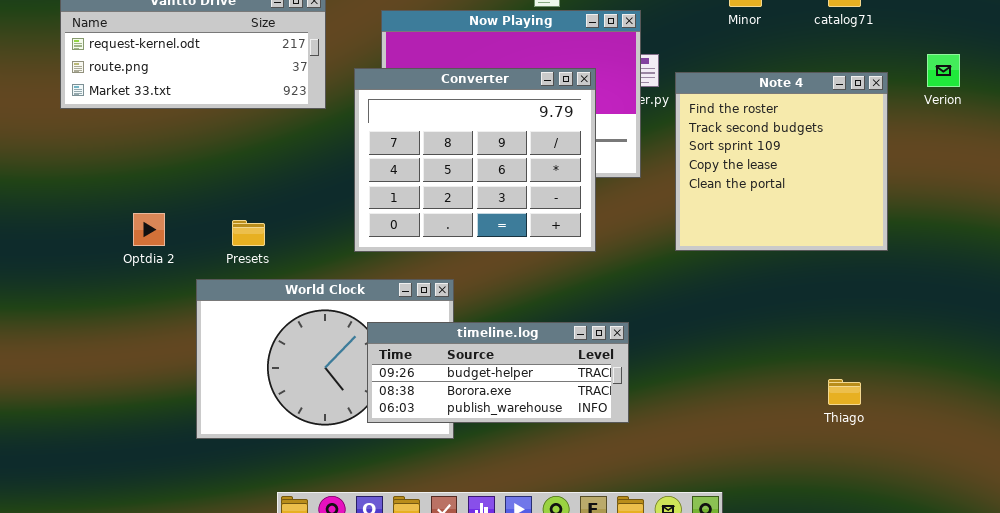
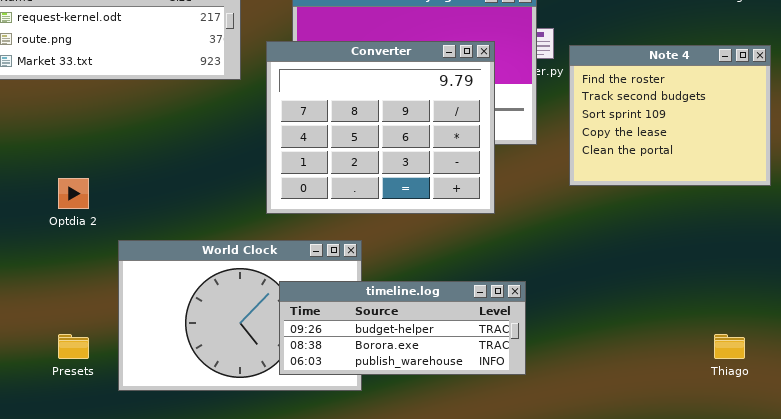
Note 4: [675,72,888,251] -> [569,45,771,186], resized
Presets: [232,220,265,246] -> [58,334,89,359], moved

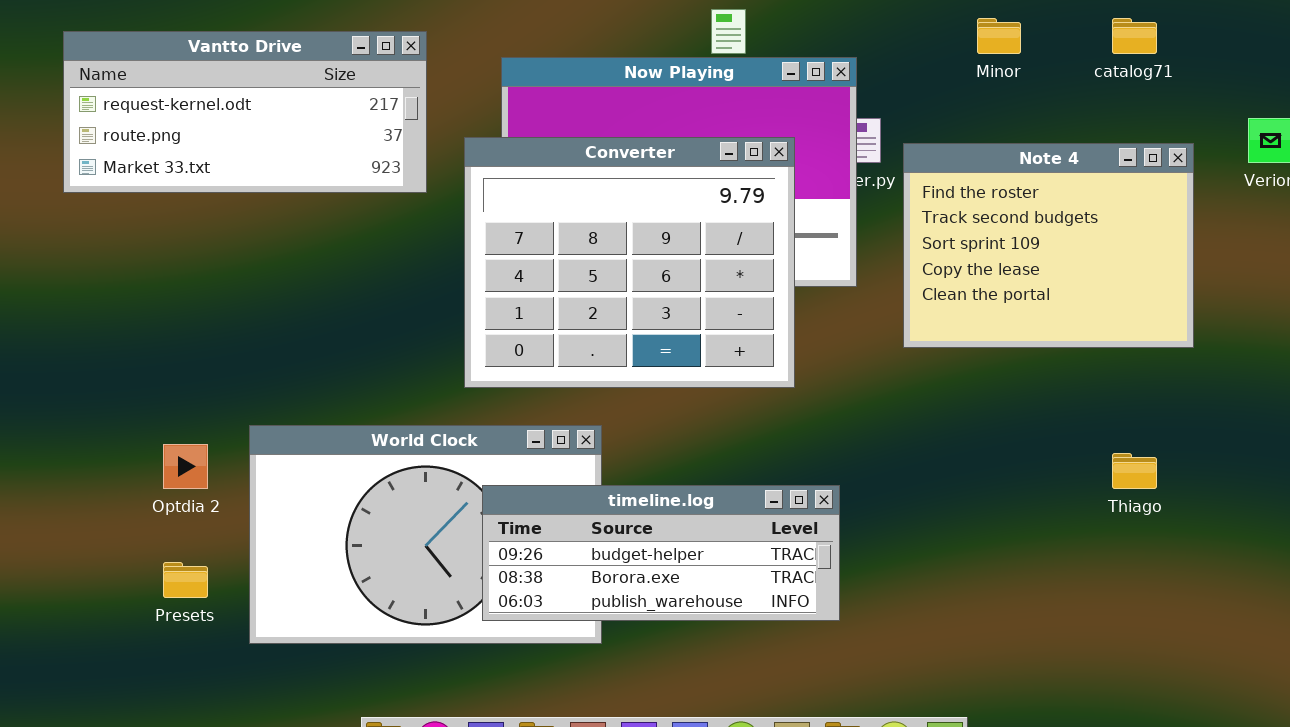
Optdia 2: [58,178,89,209] -> [163,444,208,489], moved
Thiago: [714,334,745,359] -> [1112,453,1157,489], moved

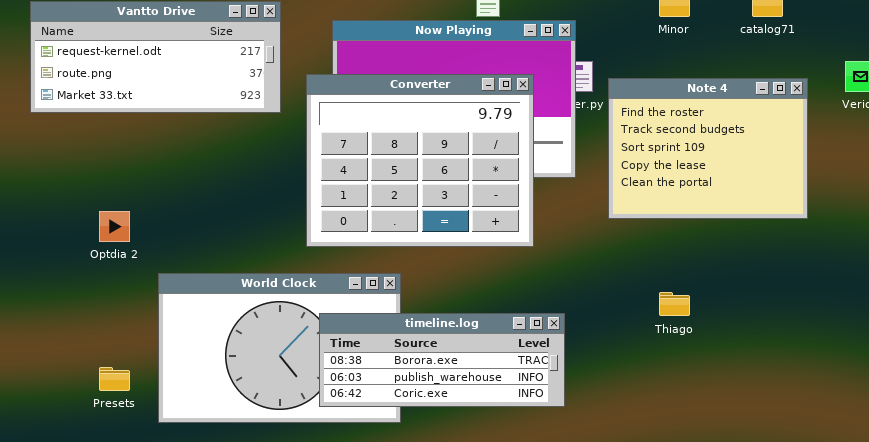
Optdia 2: [163,444,208,489] -> [99,211,130,242], moved
Thiago: [1112,453,1157,489] -> [659,292,690,316], moved
timeline.log: [482,485,840,621] -> [319,313,565,407], scrolled down 1 row

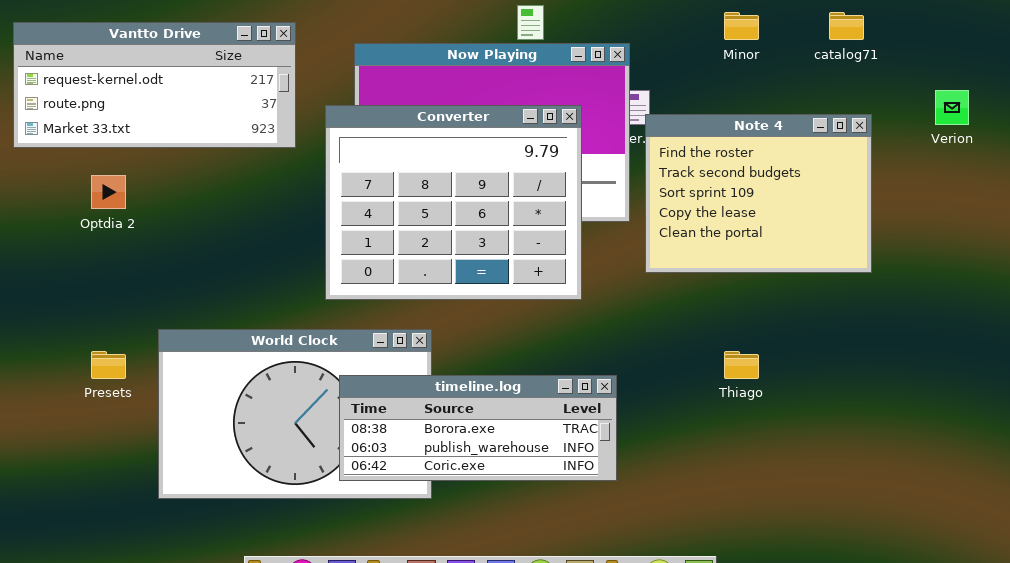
Note 4: [608,78,808,219] -> [645,114,872,273], moved
Optdia 2: [99,211,130,242] -> [91,175,126,209], moved
Presets: [99,367,130,391] -> [91,351,126,379], moved

